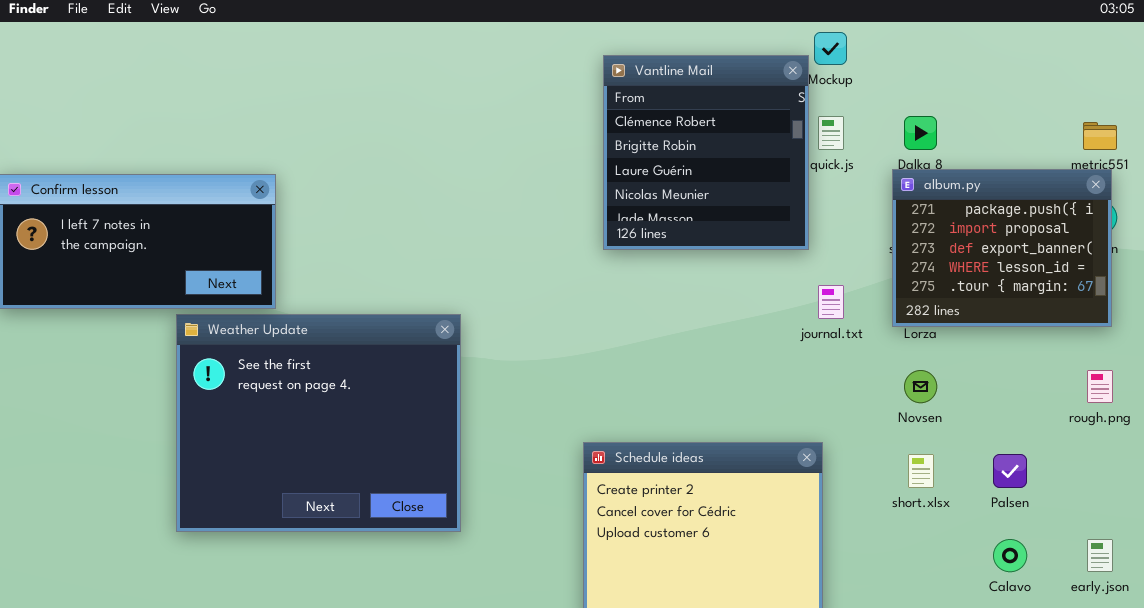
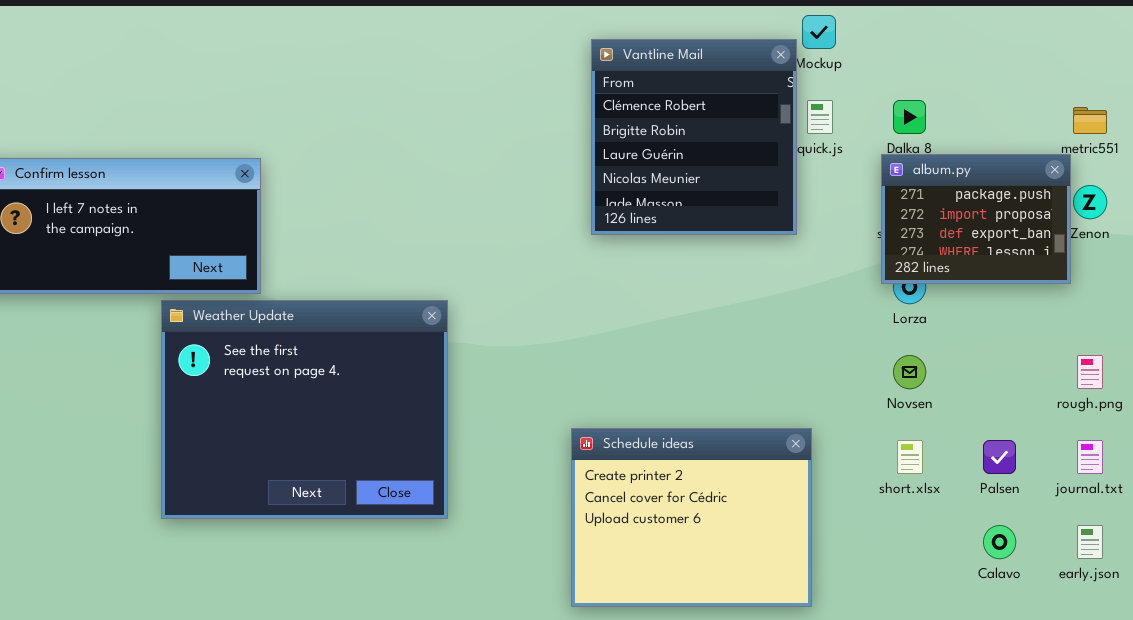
album.py: [892,169,1112,327] -> [881,154,1071,284], resized
journal.txt: [818,285,844,319] -> [1077,440,1103,474], moved

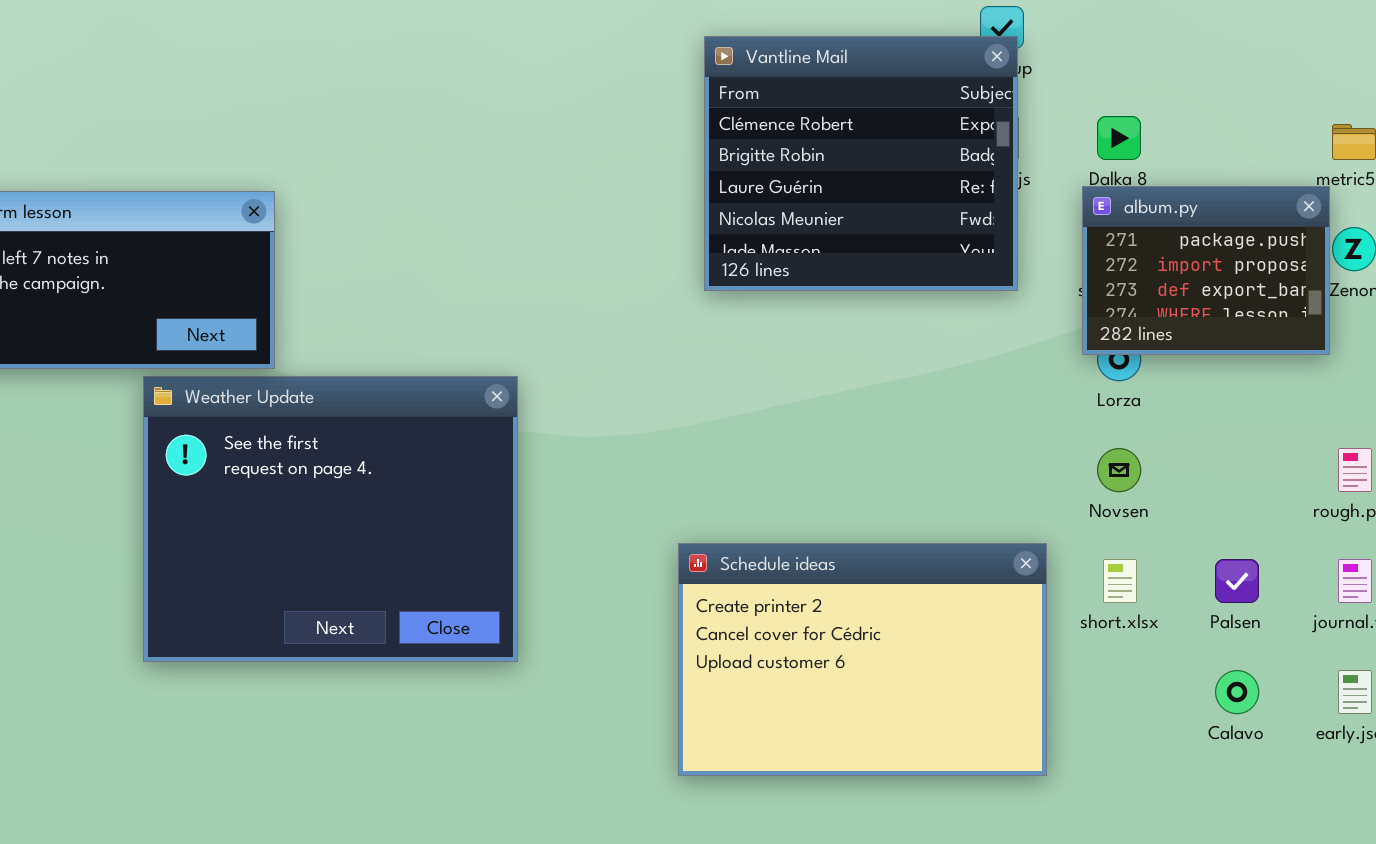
Vantline Mail: [591,39,797,235] -> [704,36,1018,291], resized
Schedule ideas: [571,428,812,607] -> [678,543,1047,776], resized

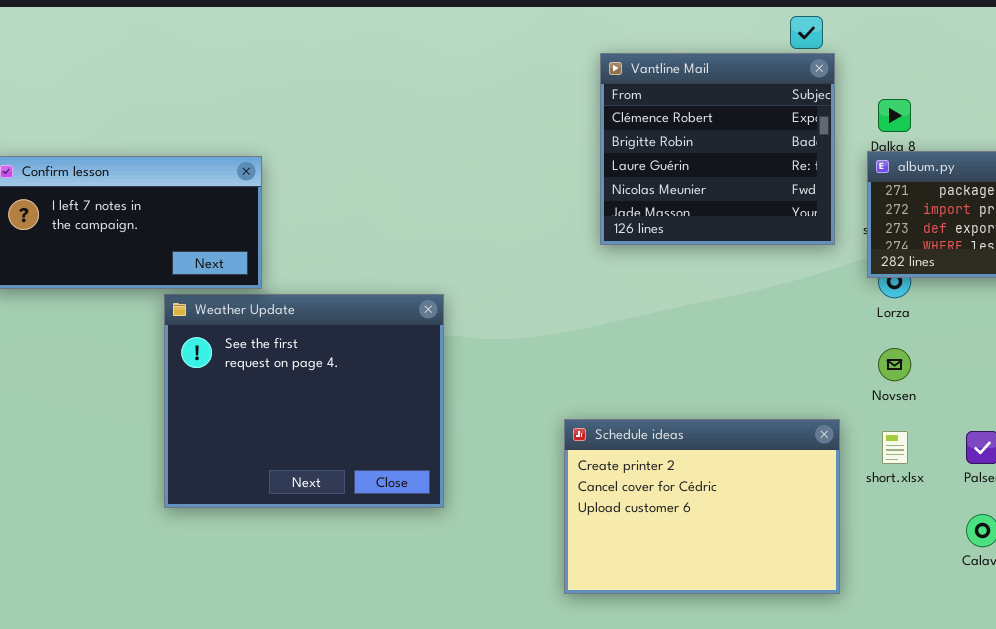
Vantline Mail: [704,36,1018,291] -> [600,53,835,245], moved

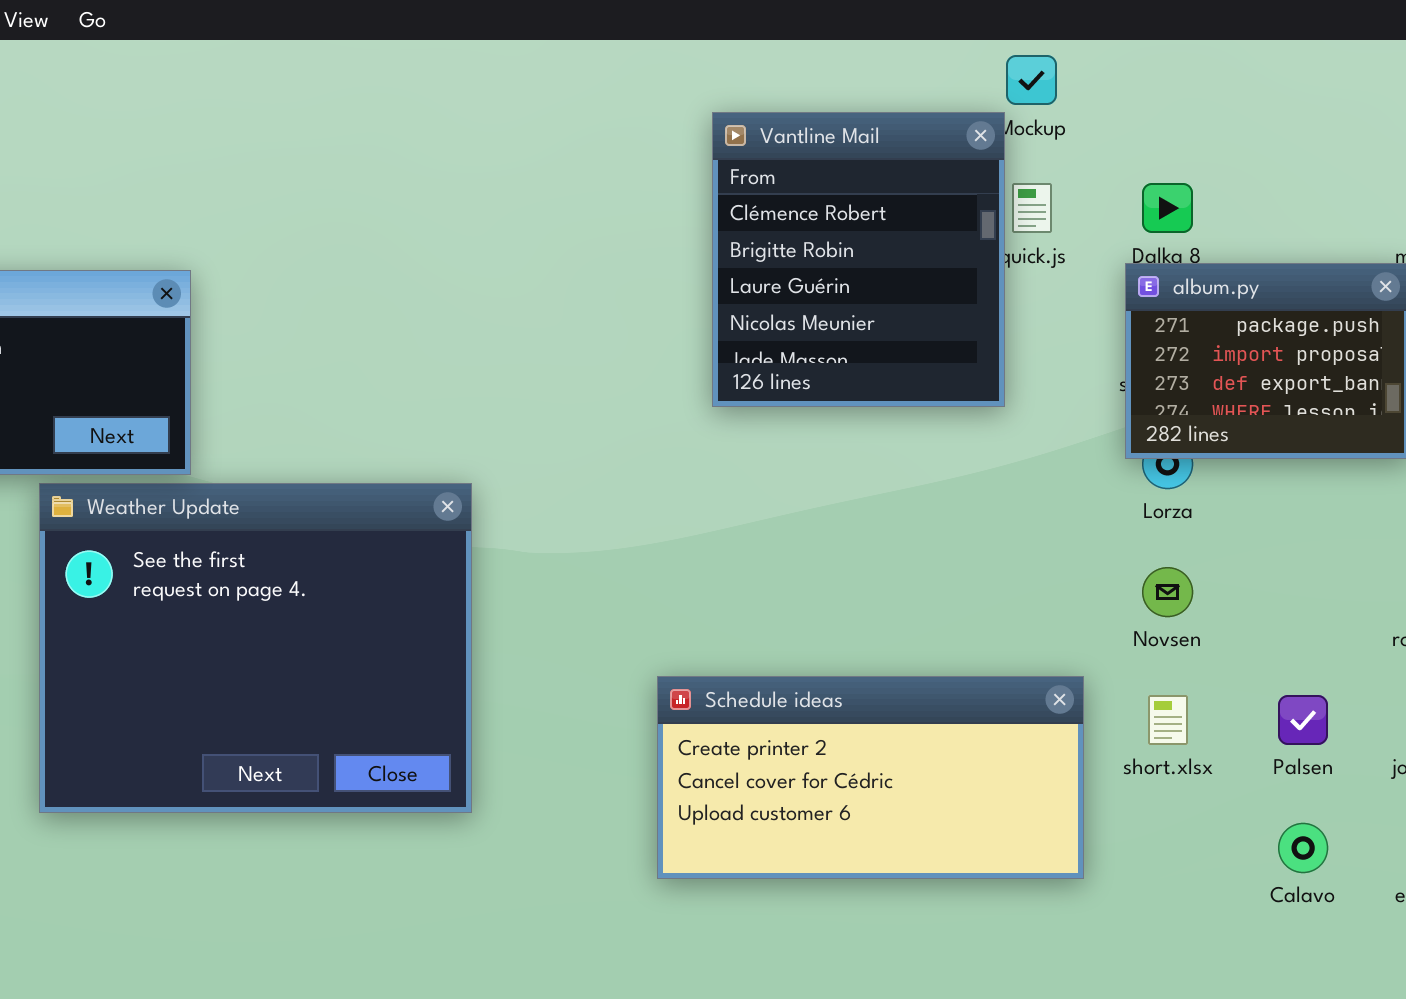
Vantline Mail: [600,53,835,245] -> [712,112,1005,407], resized
Schedule ideas: [564,419,840,594] -> [657,676,1084,879], resized

